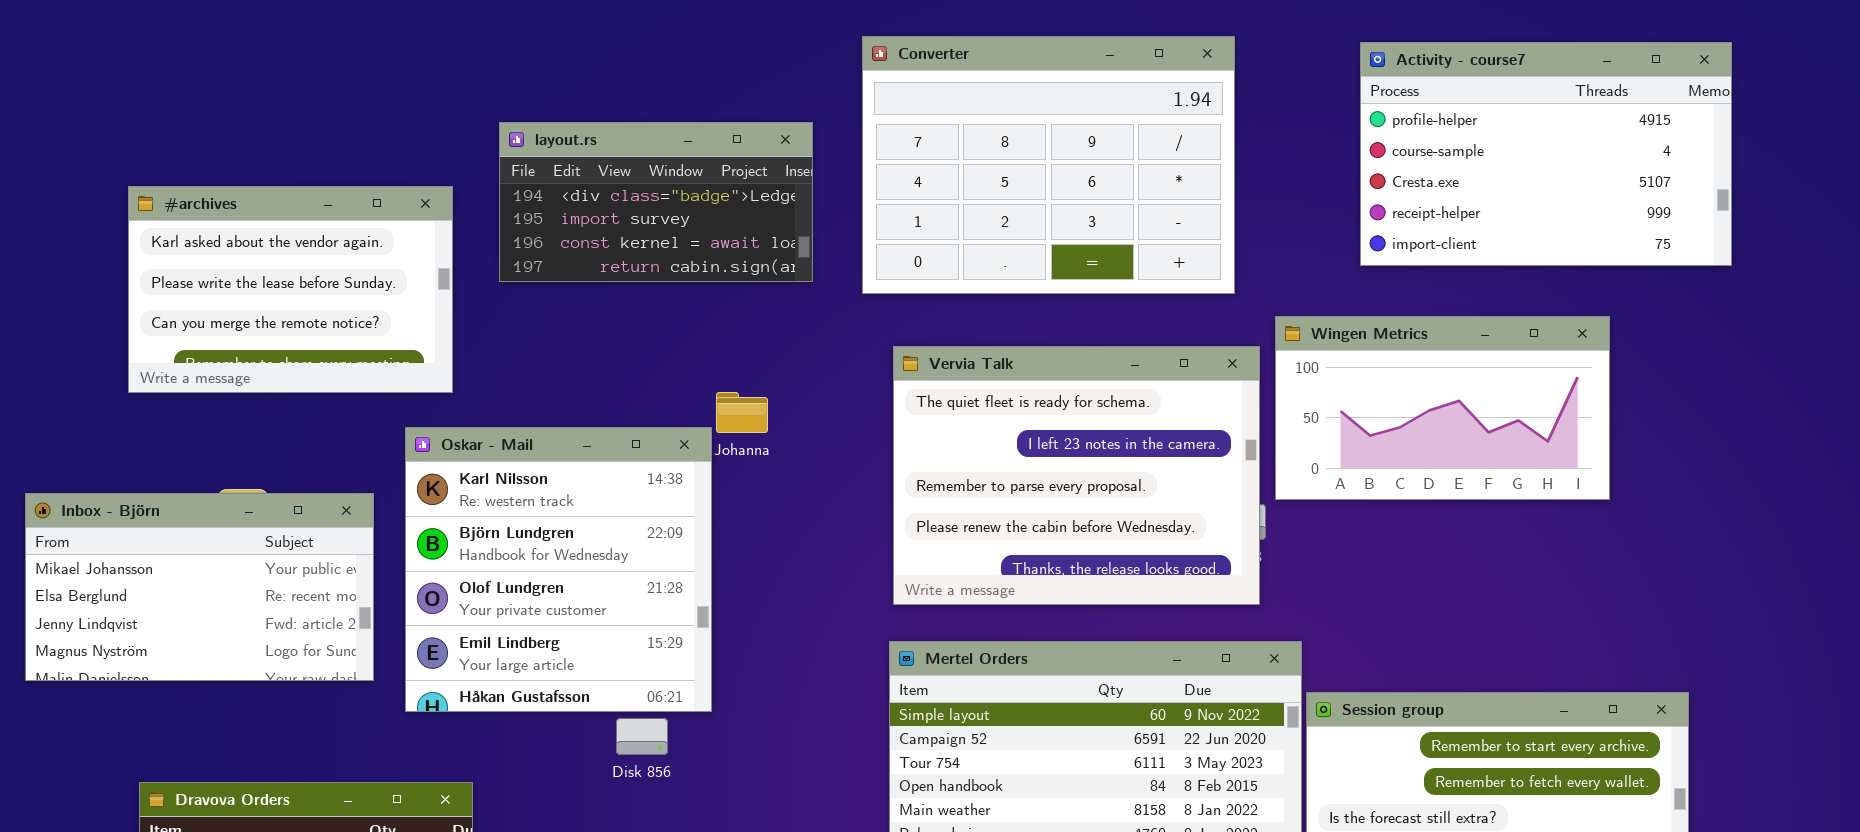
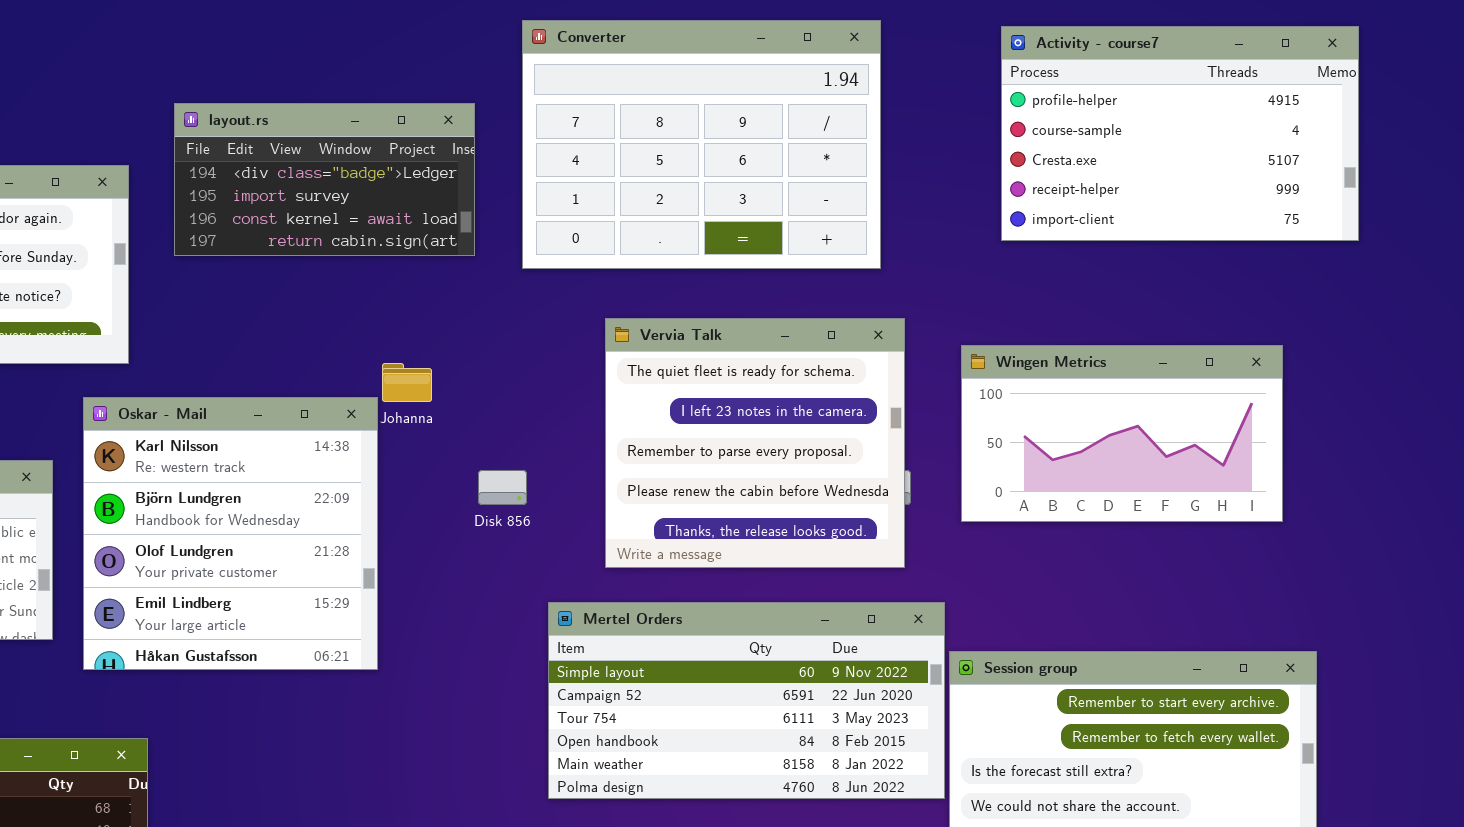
Wingen Metrics: [1275,316,1610,500] -> [961,345,1283,522], moved
Vervia Talk: [893,346,1260,605] -> [605,318,905,568], resized
Disk 856: [616,718,668,755] -> [478,470,527,505], moved

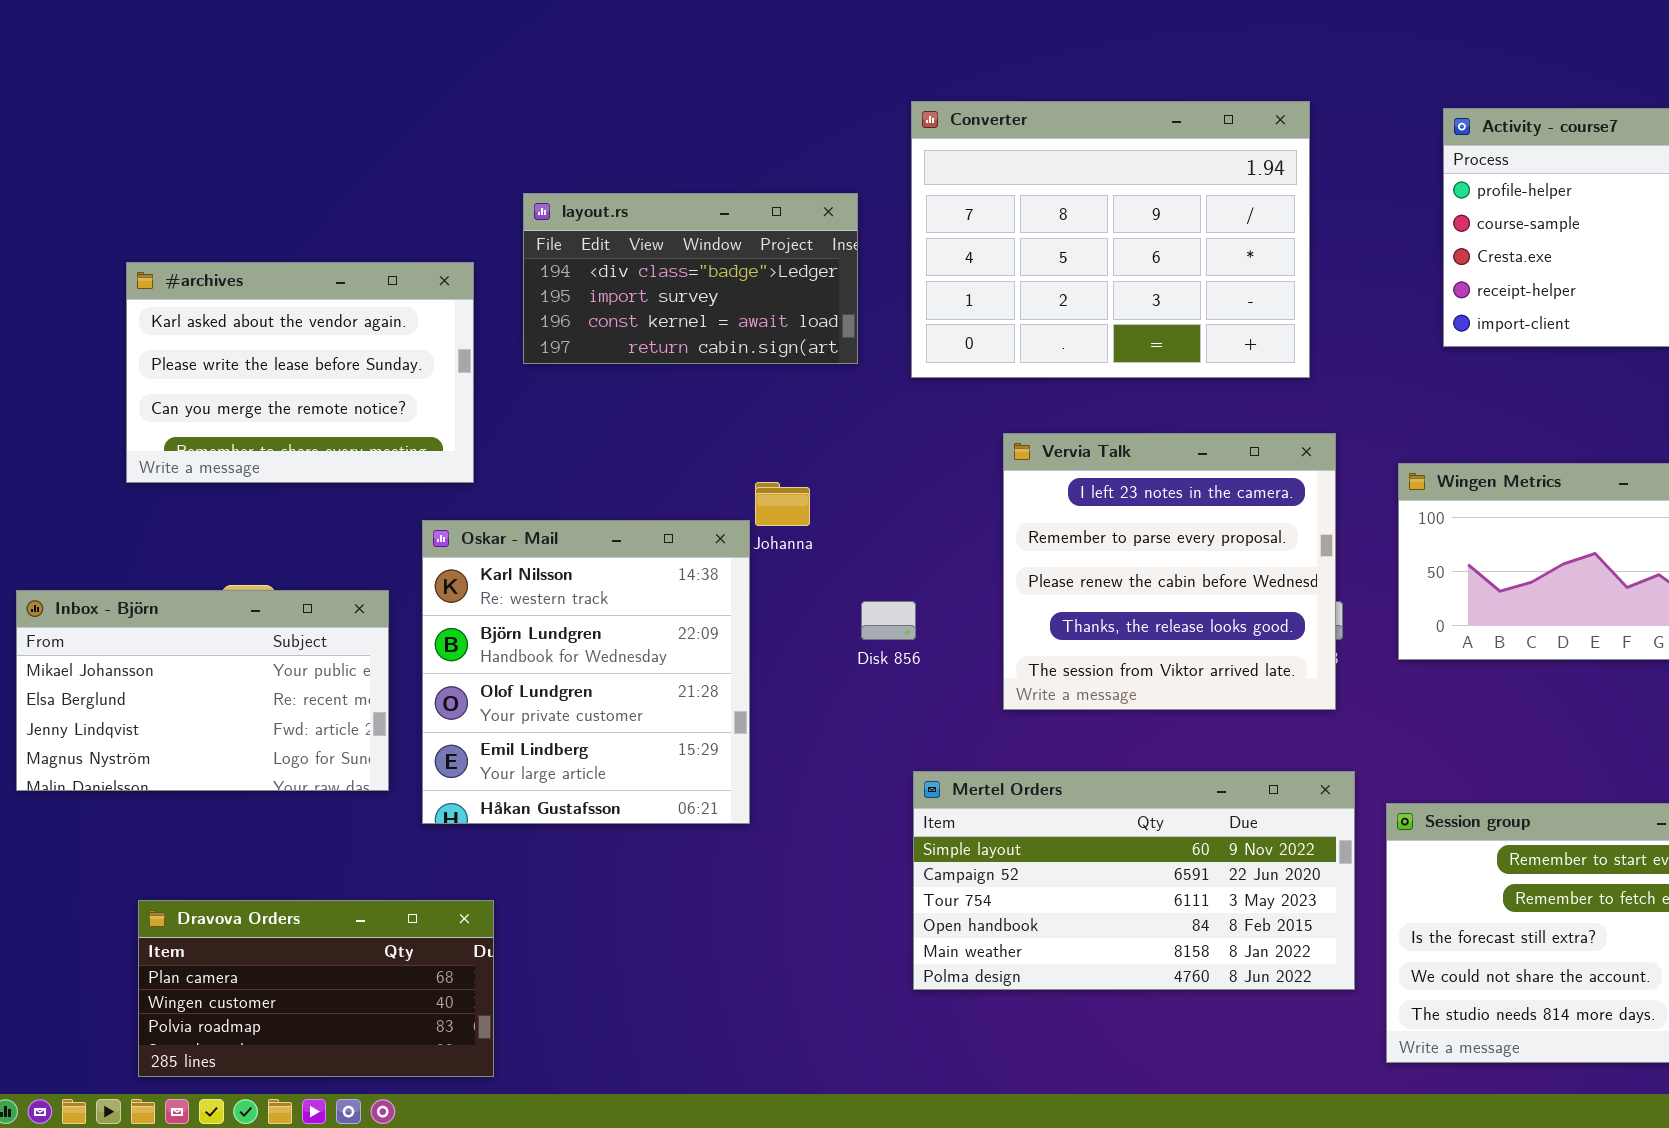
Vervia Talk: [605,318,905,568] -> [1003,433,1336,710], scrolled down 1 row
Mertel Orders: [548,602,945,799] -> [913,771,1355,990], moved

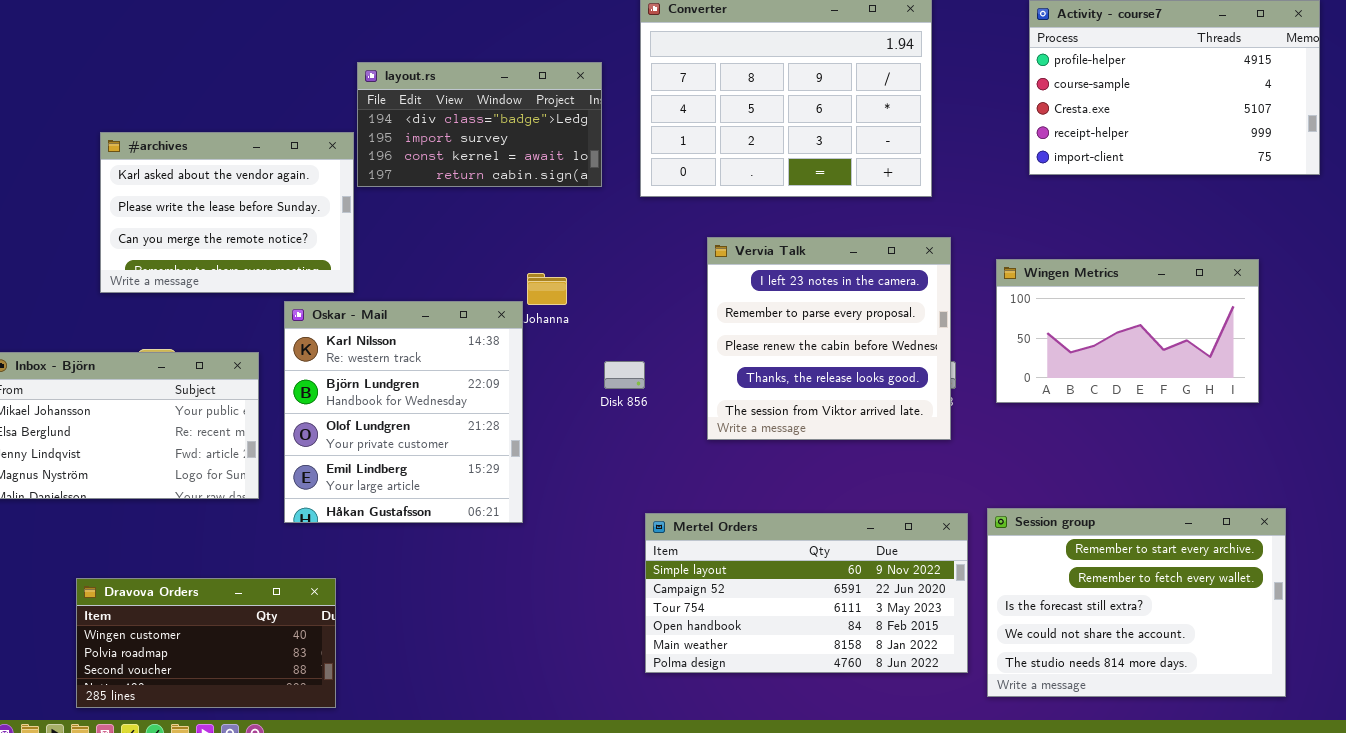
#archives: [126,262,474,483] -> [100,132,354,293], moved
Mertel Orders: [913,771,1355,990] -> [645,513,968,673], moved
Dravova Orders: [138,900,494,1077] -> [76,578,336,708], scrolled down 1 row

